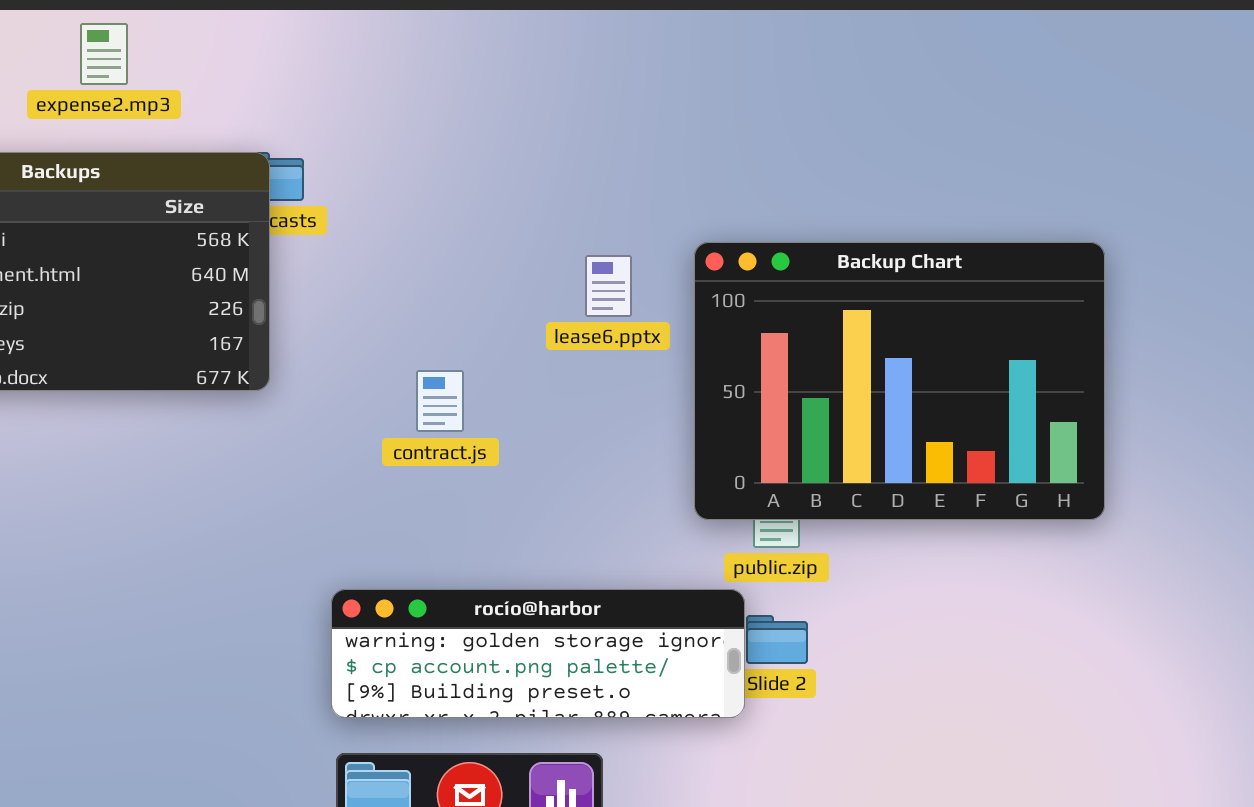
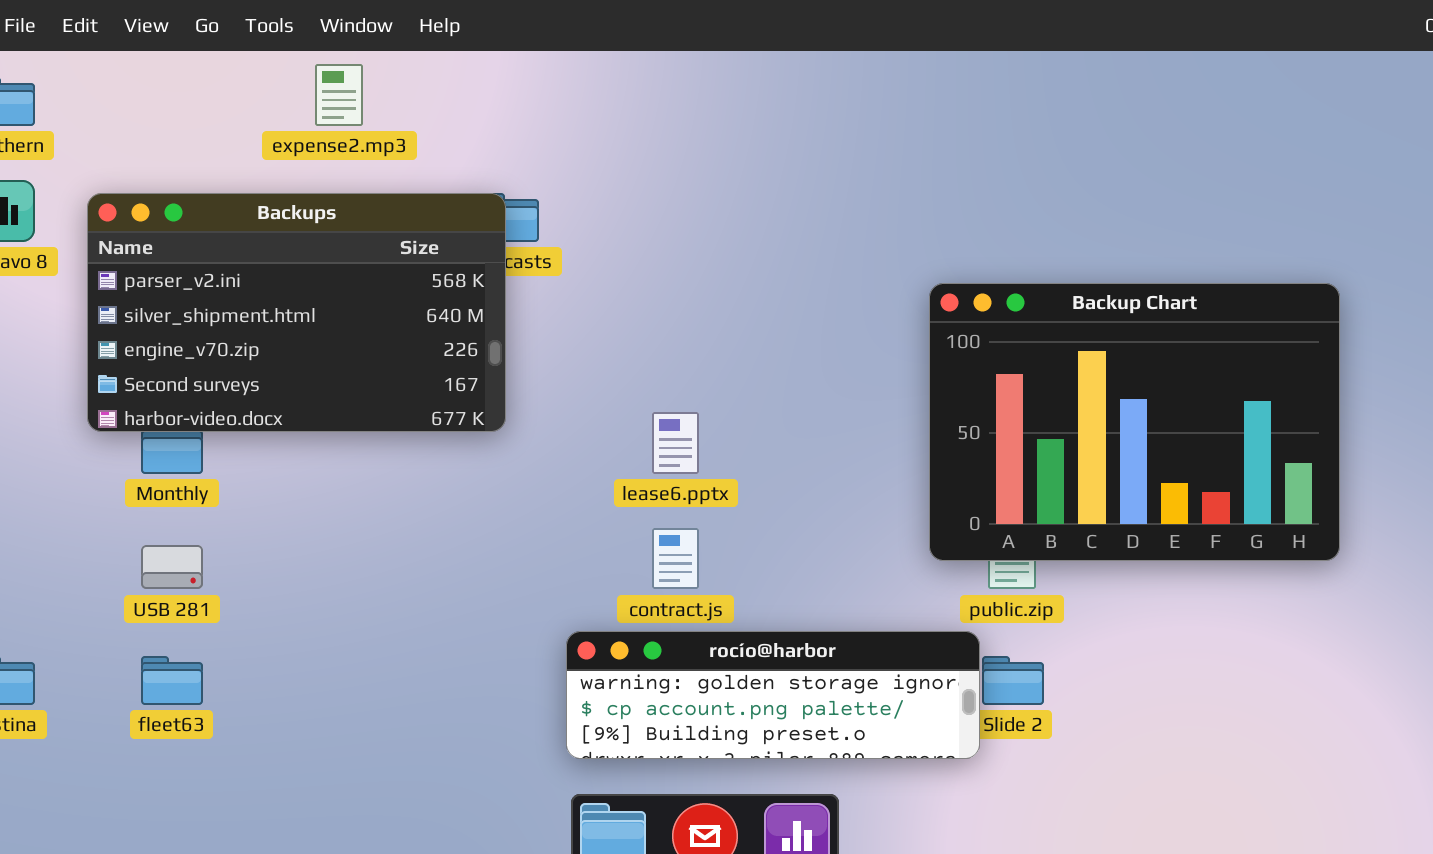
lease6.pptx: [585,255,632,317] -> [652,412,699,474], moved
contract.js: [416,370,464,432] -> [652,528,699,589], moved

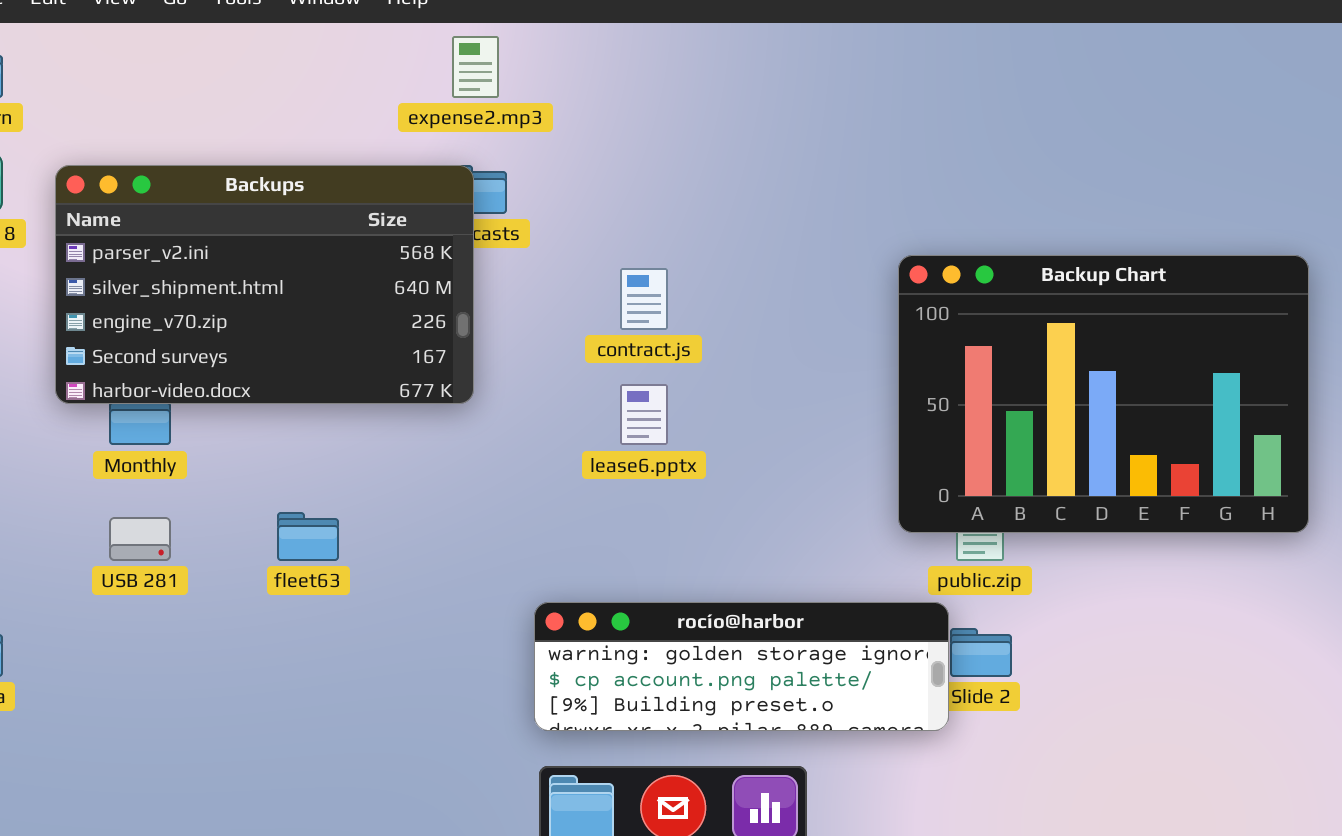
expense2.mp3: [315,64,363,126] -> [452,36,499,98], moved
contract.js: [652,528,699,589] -> [620,268,668,330], moved
fleet63: [141,656,203,705] -> [277,512,339,561], moved

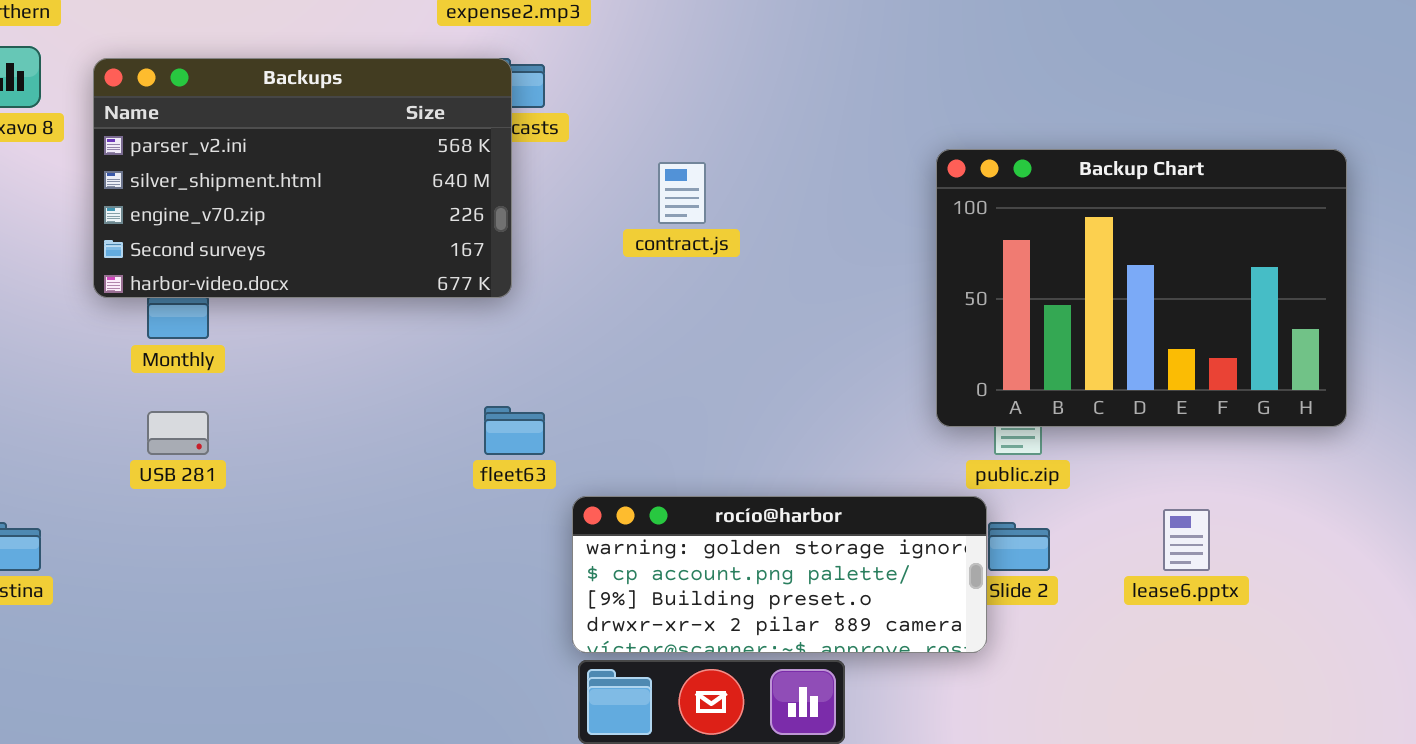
lease6.pptx: [620,384,668,445] -> [1163,509,1210,571], moved
fleet63: [277,512,339,561] -> [484,406,545,455], moved
rocío@harbor: [534,602,949,731] -> [572,496,987,653], resized

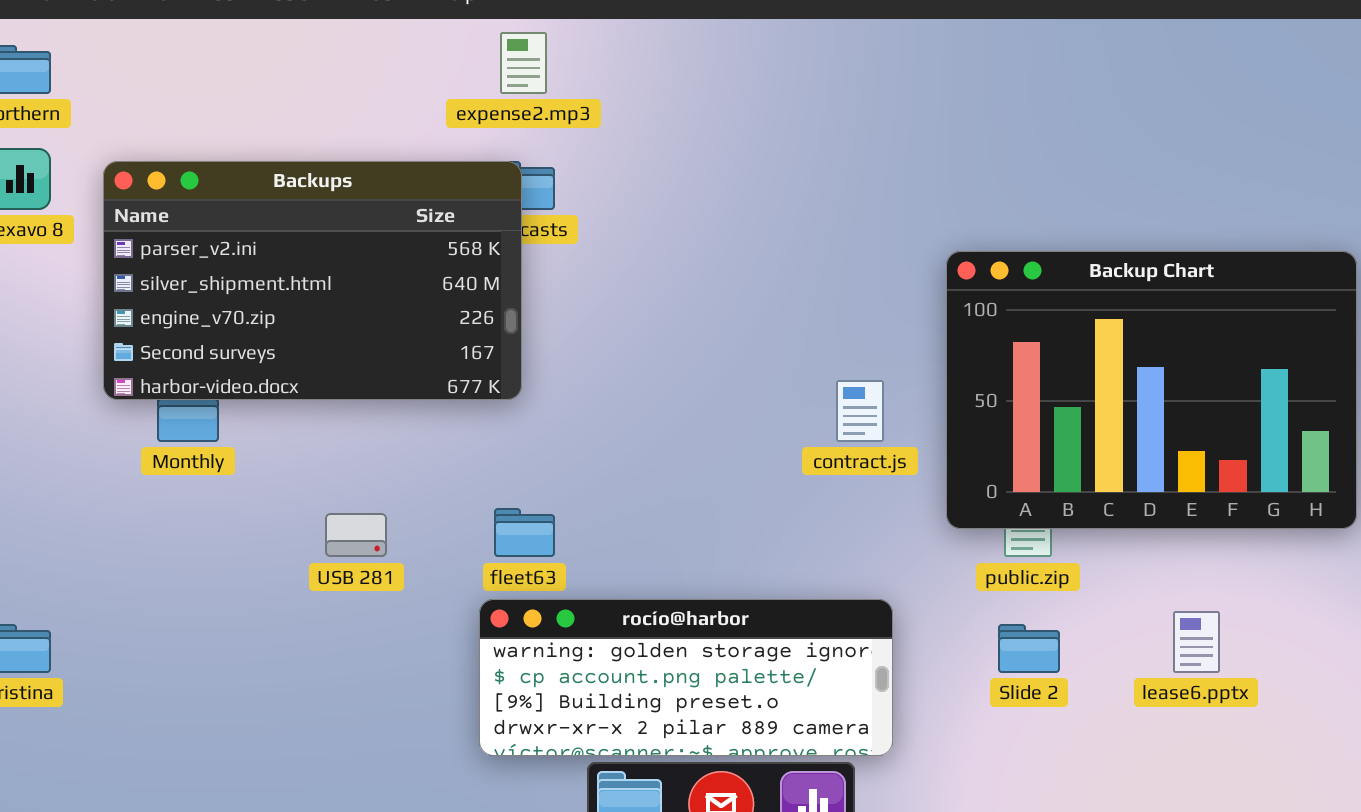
contract.js: [658,162,706,224] -> [836,380,884,442], moved
USB 281: [147,411,209,455] -> [325,513,387,557], moved
rocío@harbor: [572,496,987,653] -> [479,599,893,756], moved

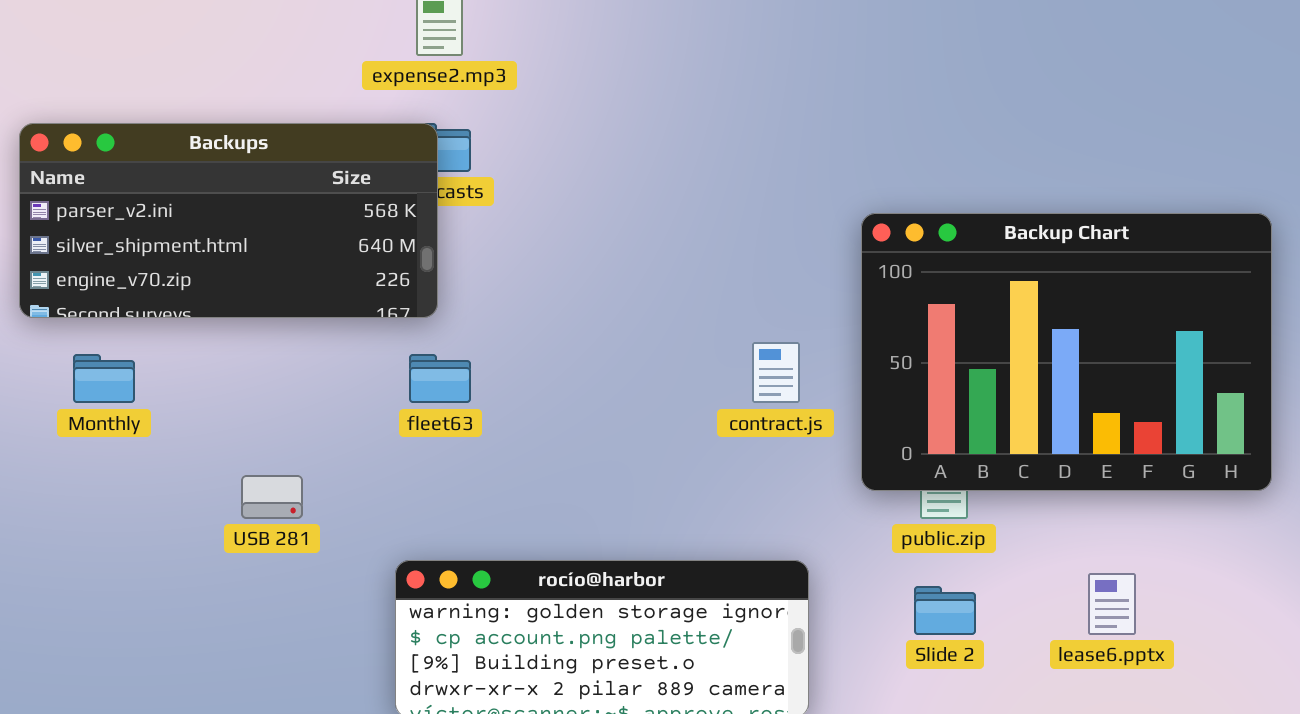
Backups: [103,161,522,400] -> [19,123,438,318], resized
fleet63: [494,508,555,557] -> [409,354,471,403], moved

